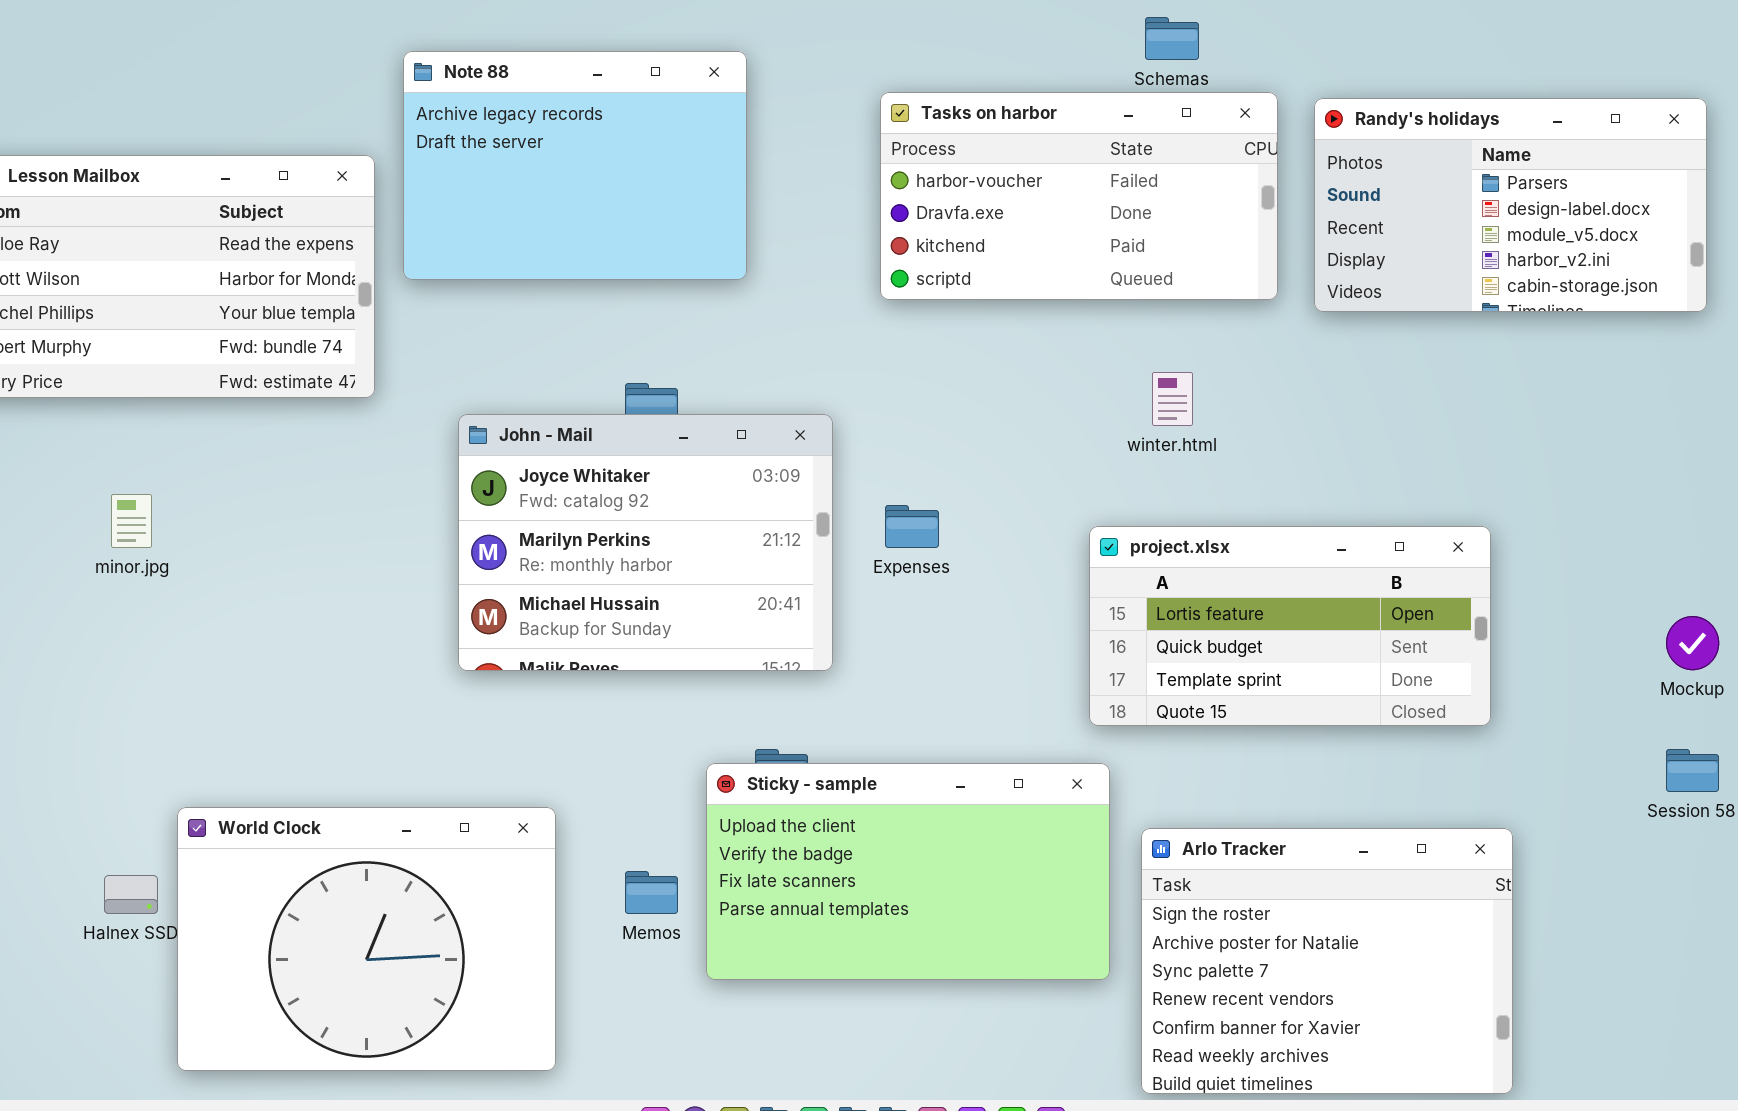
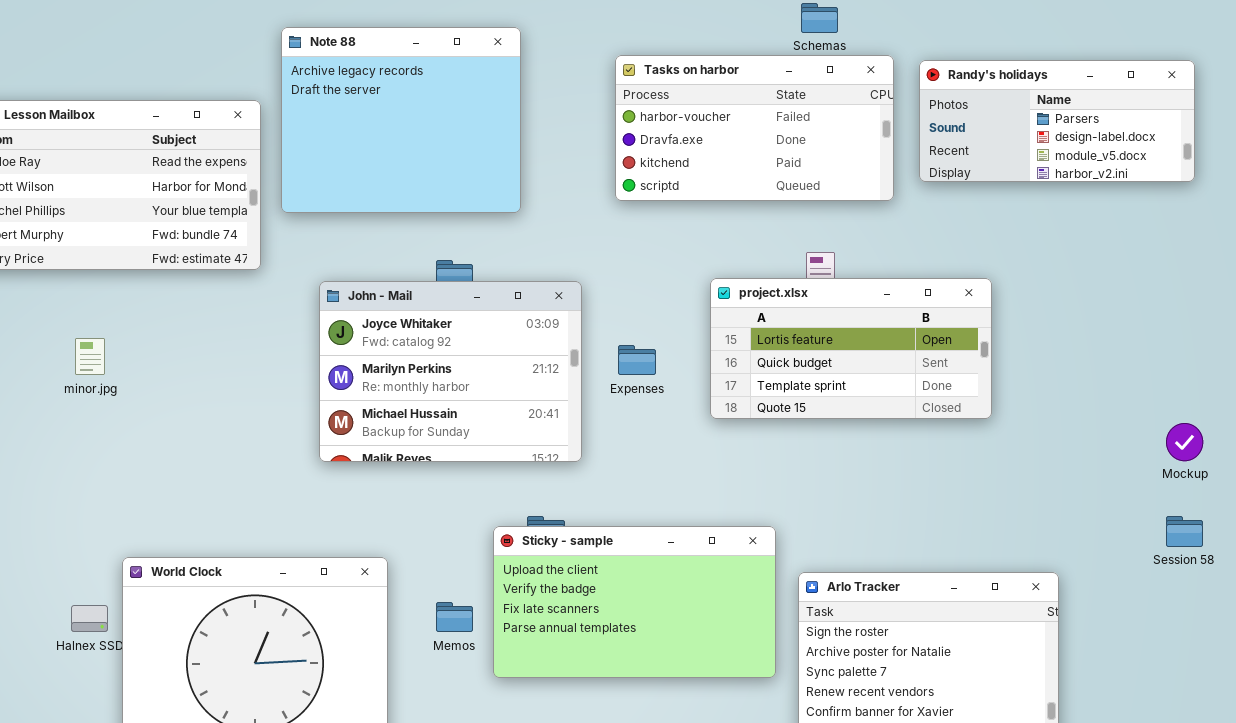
Note 88: [403,51,747,280] -> [281,27,521,213], resized
Randy's holidays: [1314,98,1707,312] -> [919,60,1195,182], resized
project.xlsx: [1089,526,1491,726] -> [710,278,992,419], moved

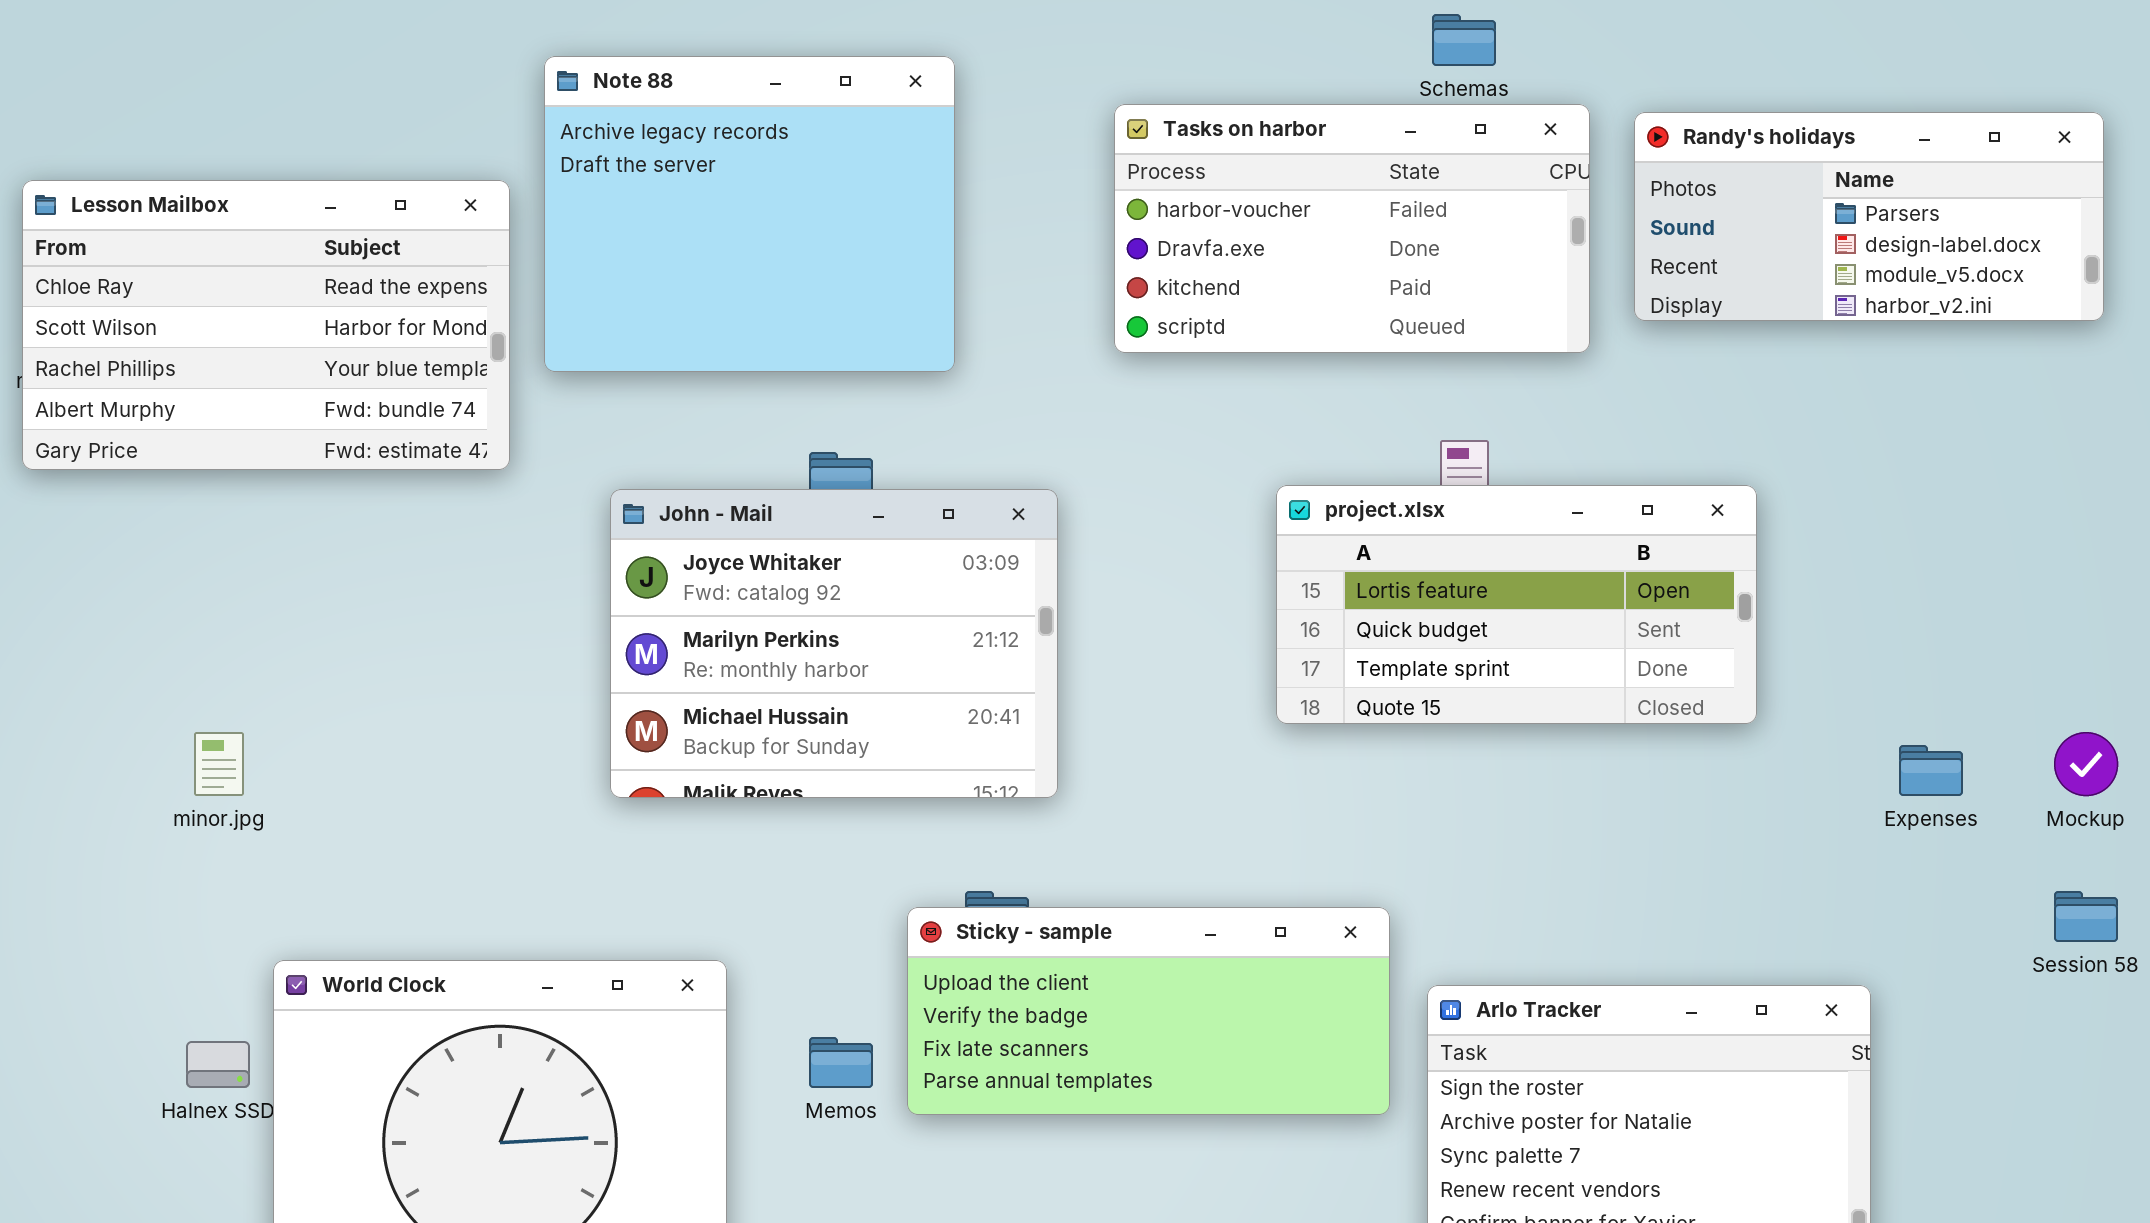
minor.jpg: [75,338,105,375] -> [194,732,244,796], moved
Expenses: [618,345,656,375] -> [1899,745,1963,796], moved
Sticky - sample: [493,526,776,678] -> [907,907,1390,1115], resized

